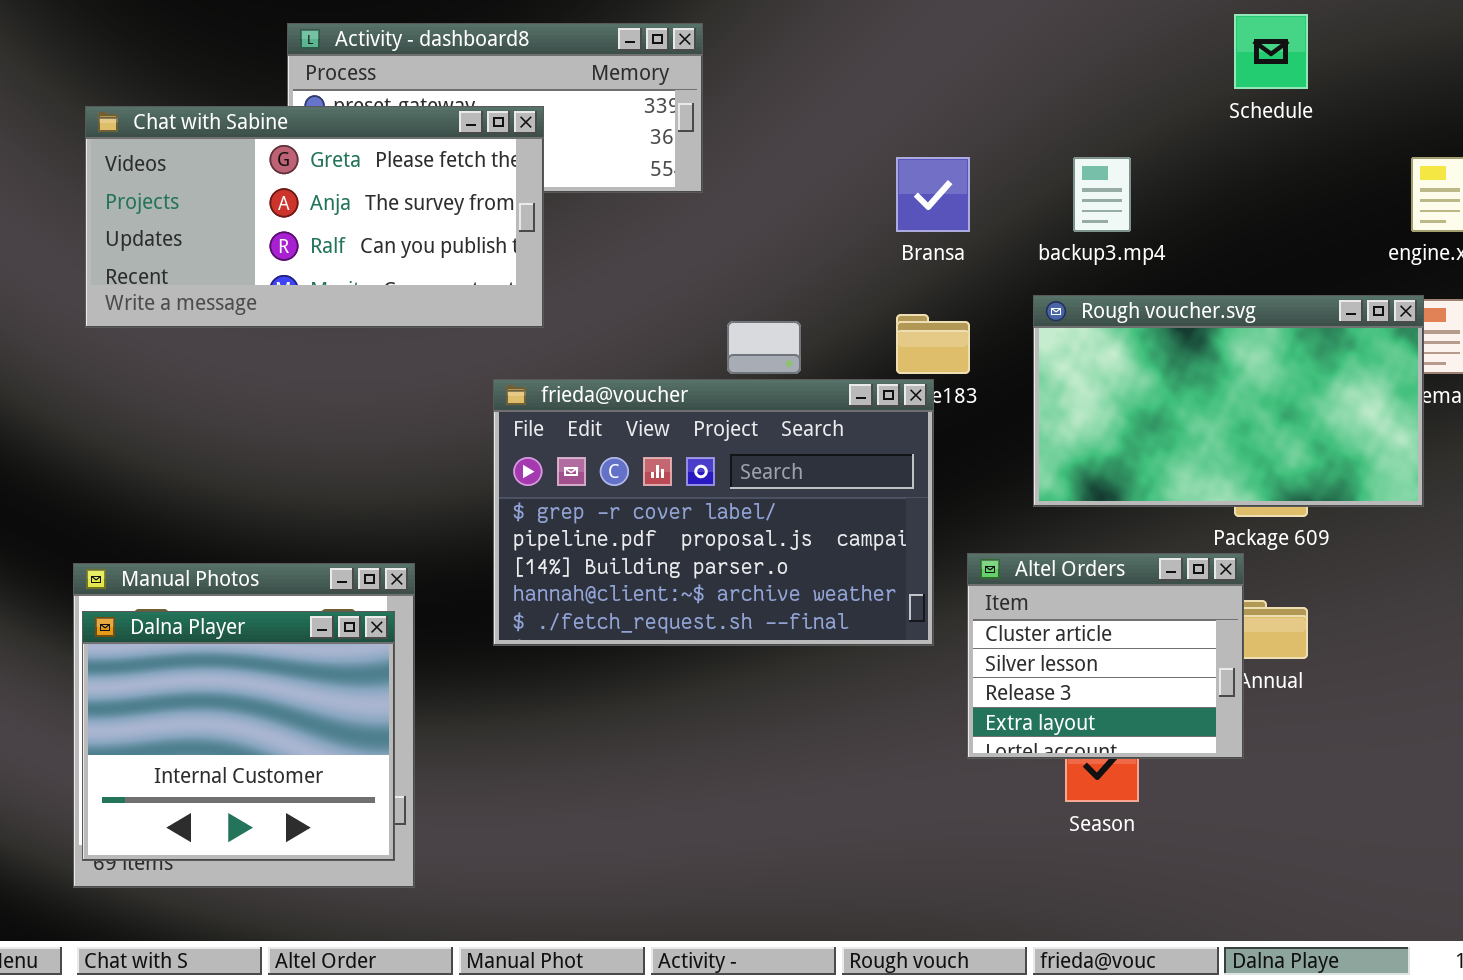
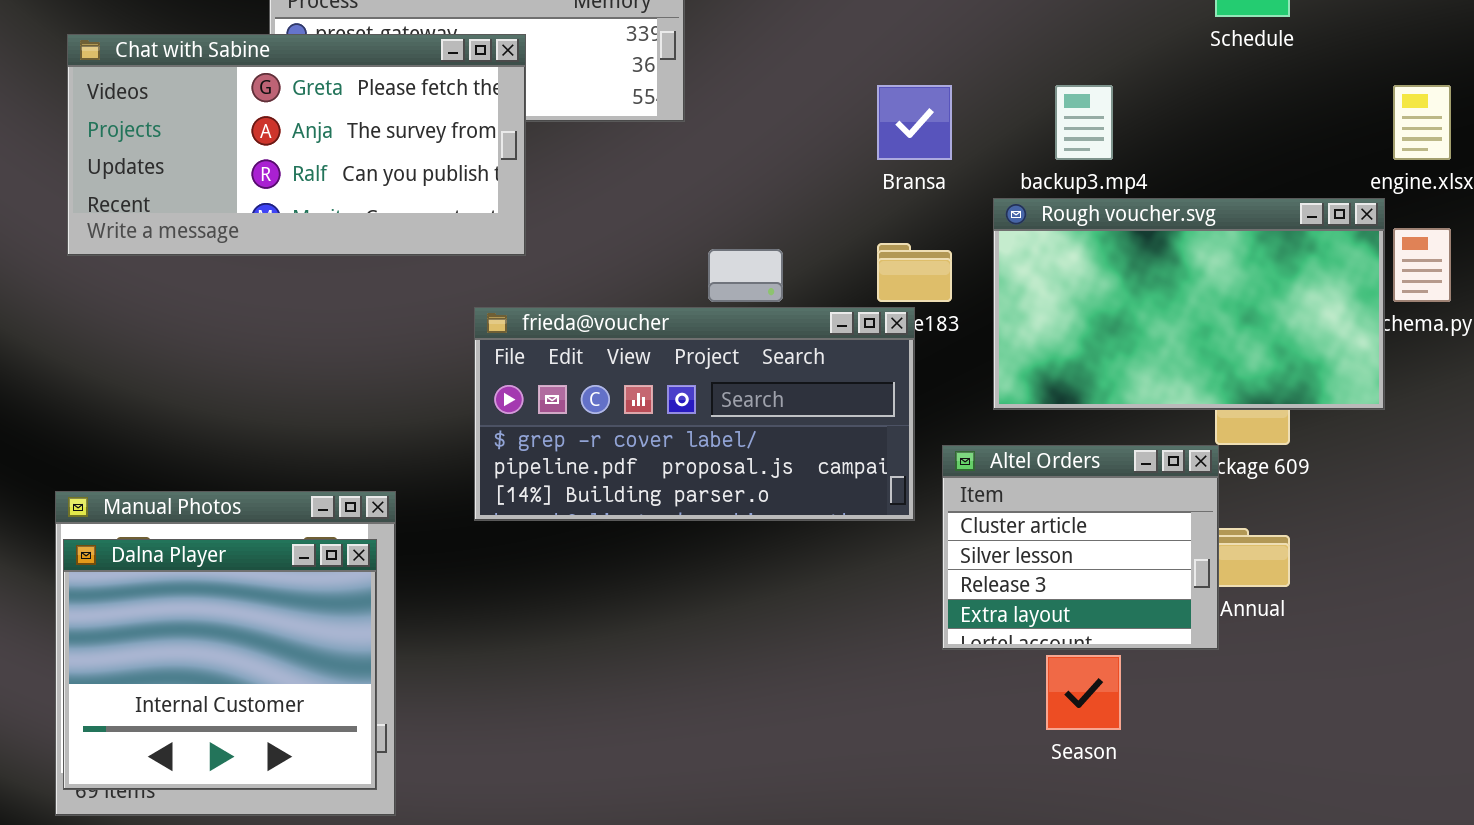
Rough voucher.svg: [1033,295,1424,507] -> [993,198,1385,410], moved
frieda@voucher: [493,379,934,646] -> [474,307,915,521], resized
Altel Orders: [967,553,1244,759] -> [942,445,1219,650], moved

